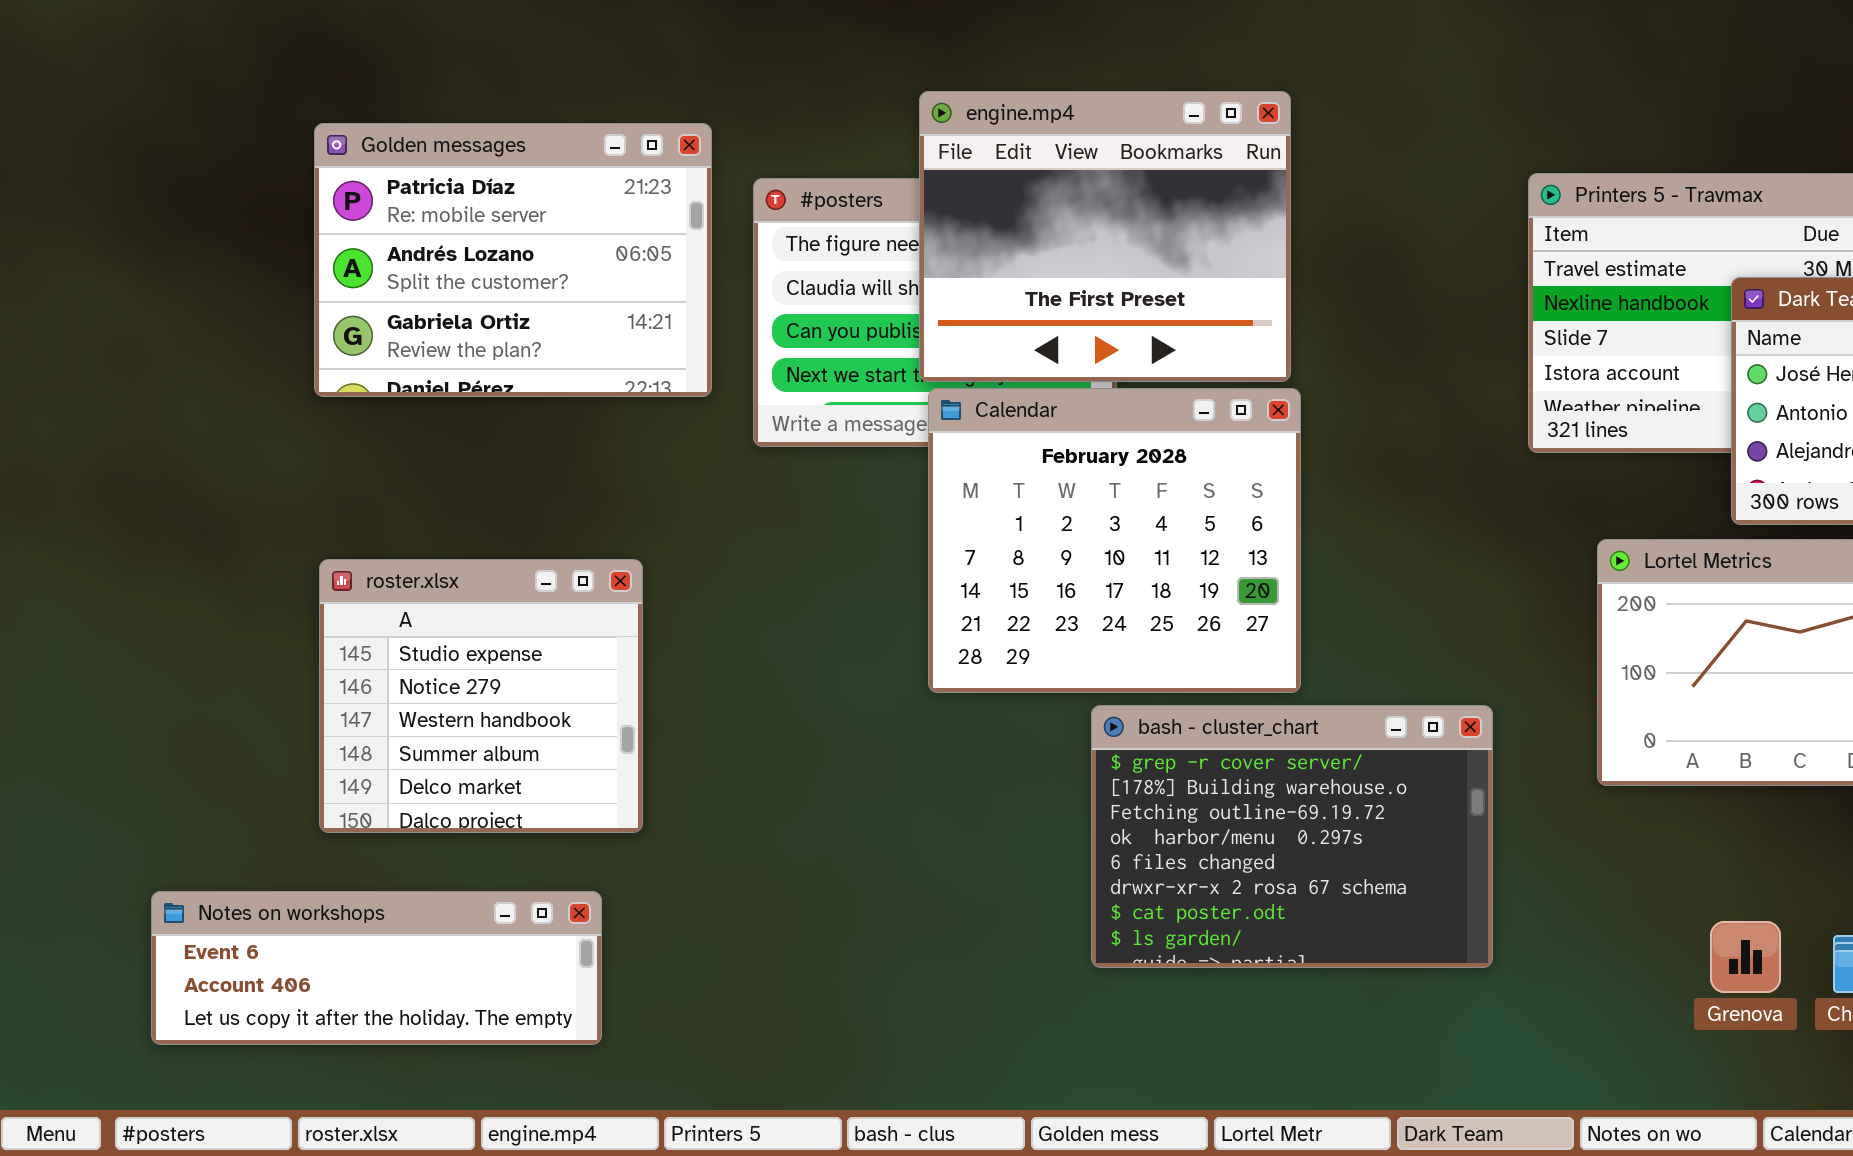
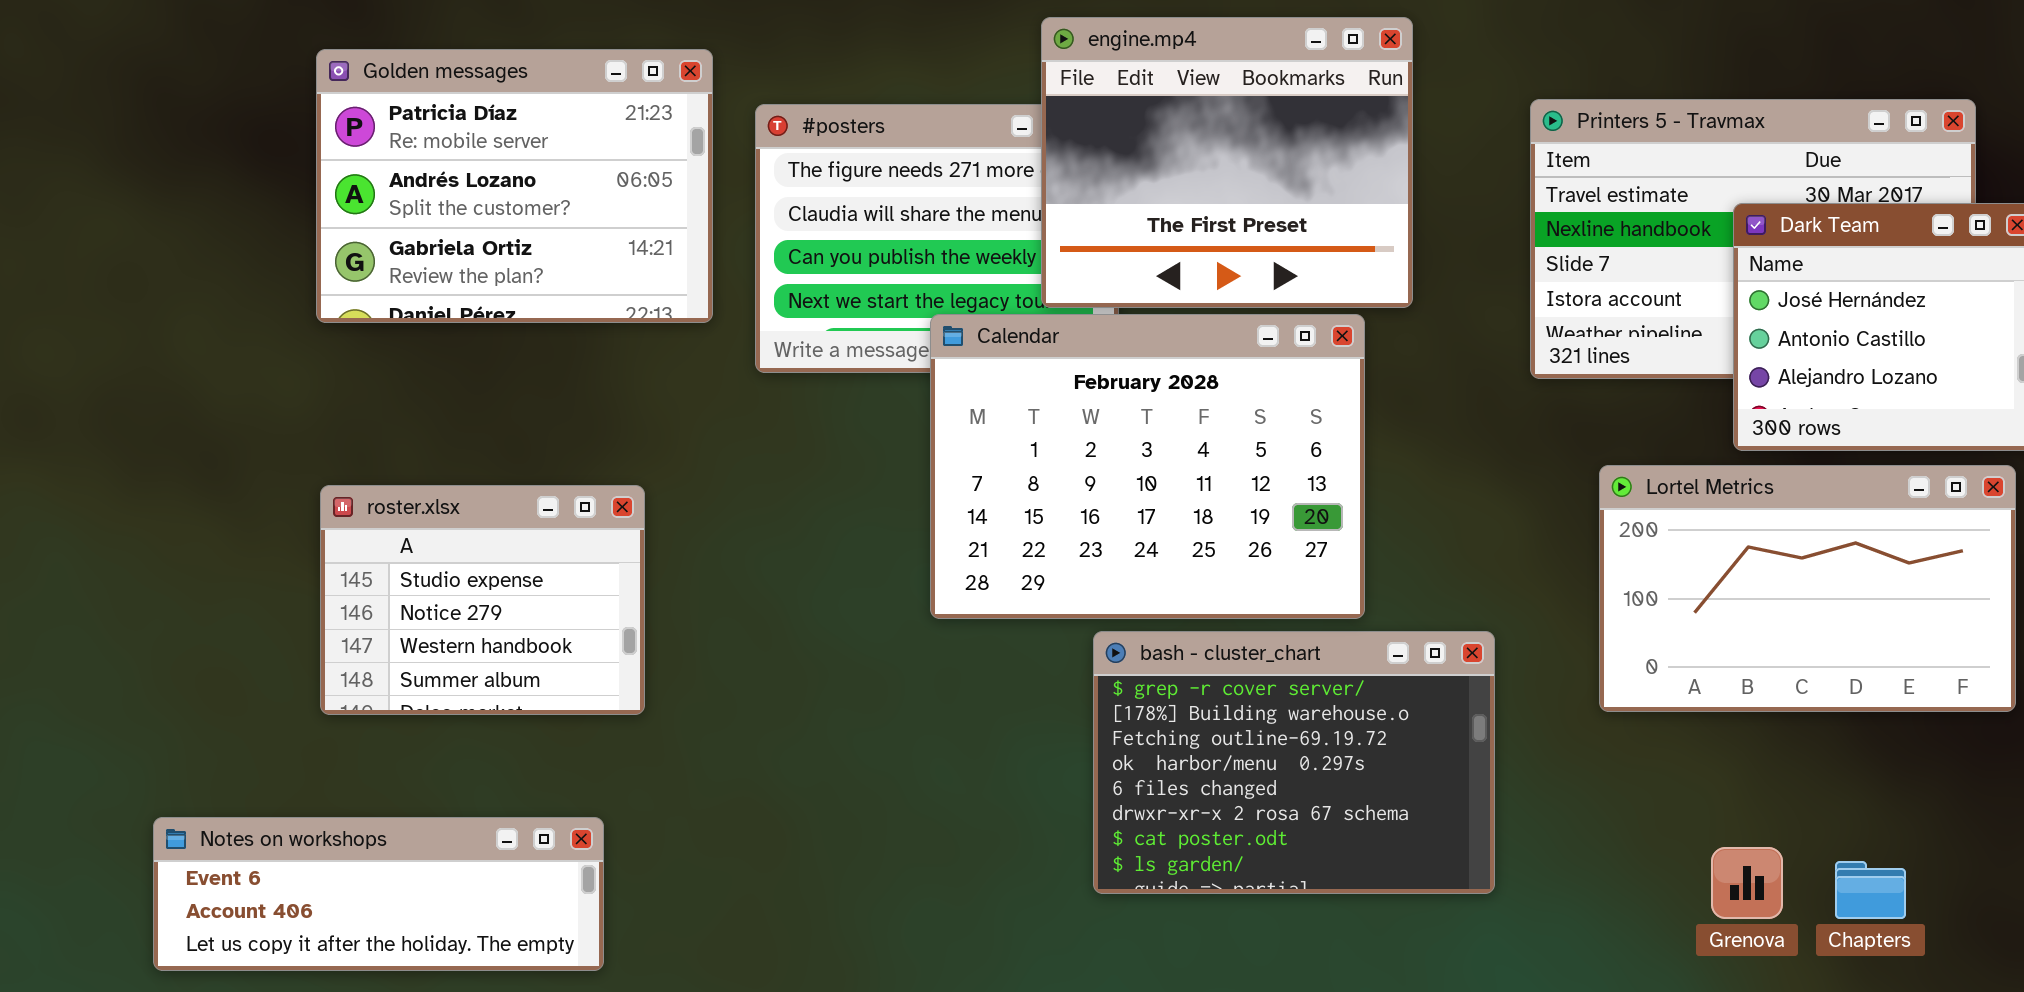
engine.mp4: [919,91,1291,382] -> [1041,17,1413,308], moved
Calendar: [928,388,1301,693] -> [930,314,1365,619], resized
roster.xlsx: [319,559,643,833] -> [320,485,645,715], resized

